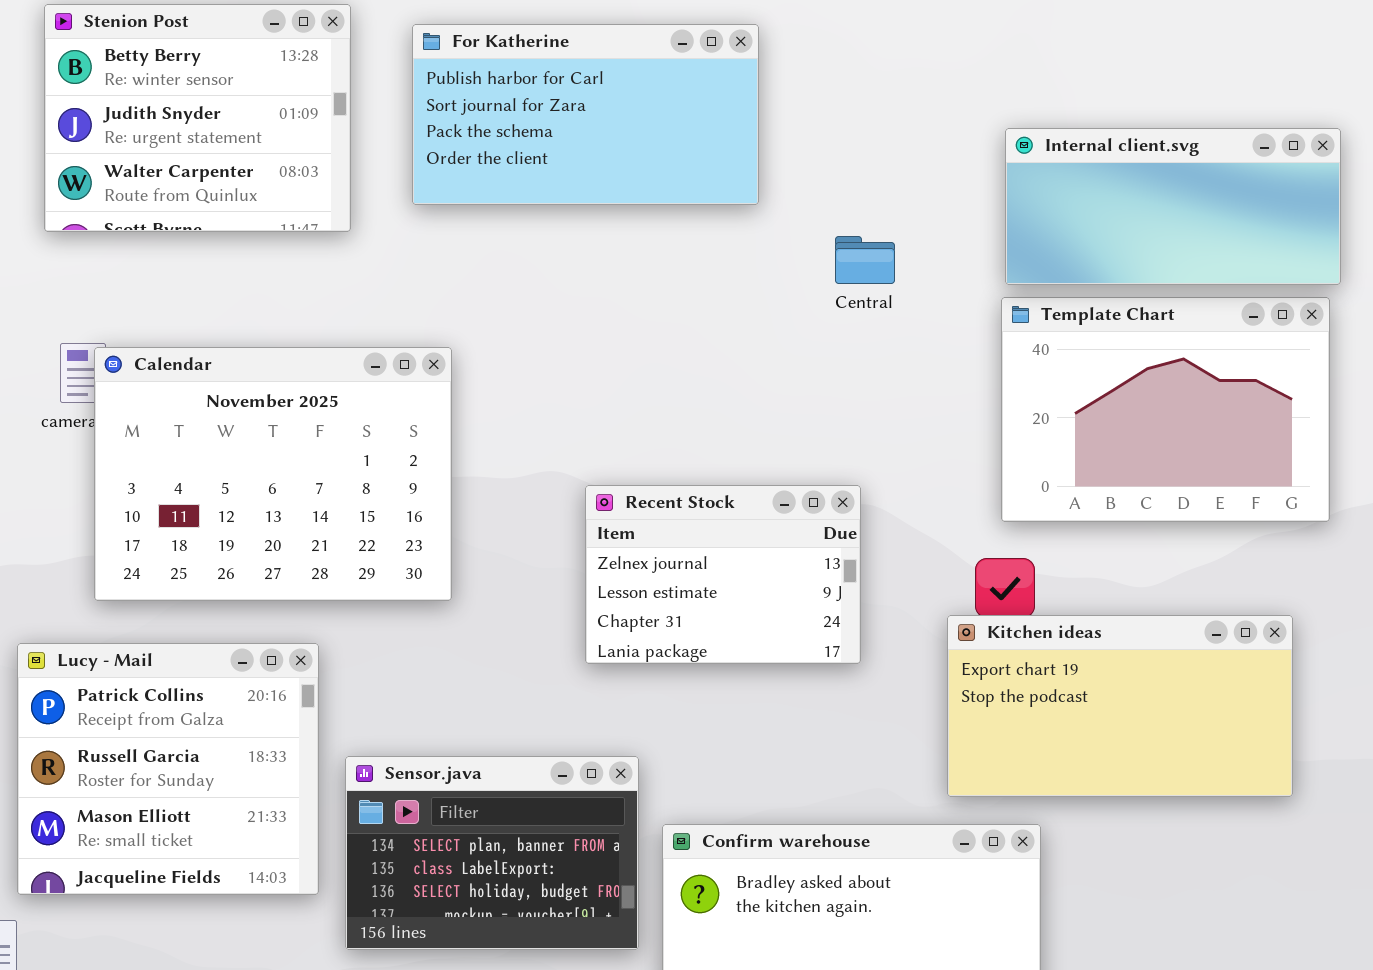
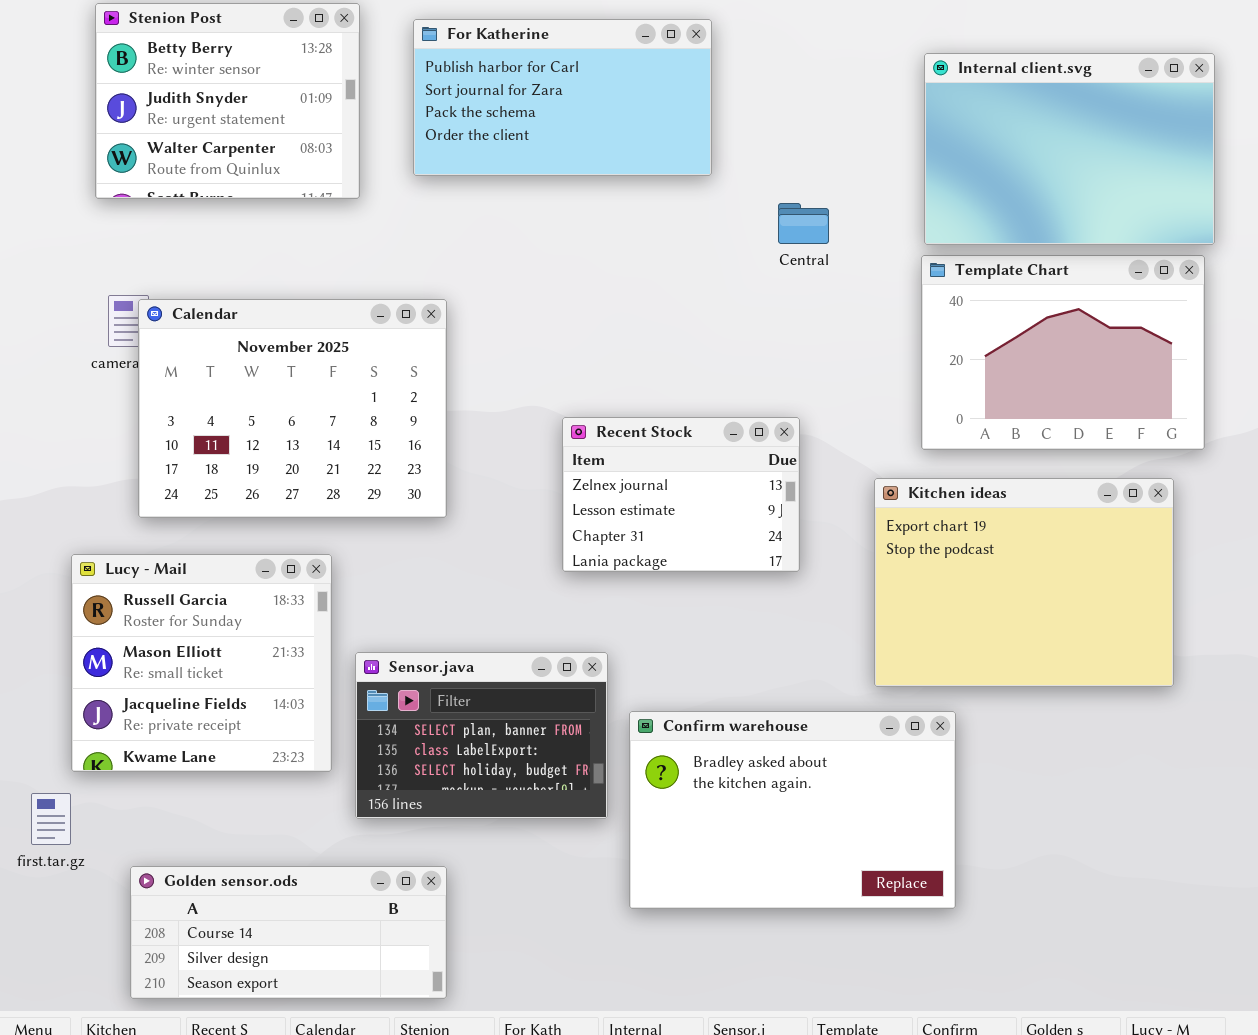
Internal client.svg: [1005,128,1341,285] -> [924,53,1215,245], resized
Kitchen ideas: [947,615,1293,797] -> [874,478,1174,687], resized
Lucy - Mail: [17,643,319,895] -> [71,554,332,772], scrolled down 1 row

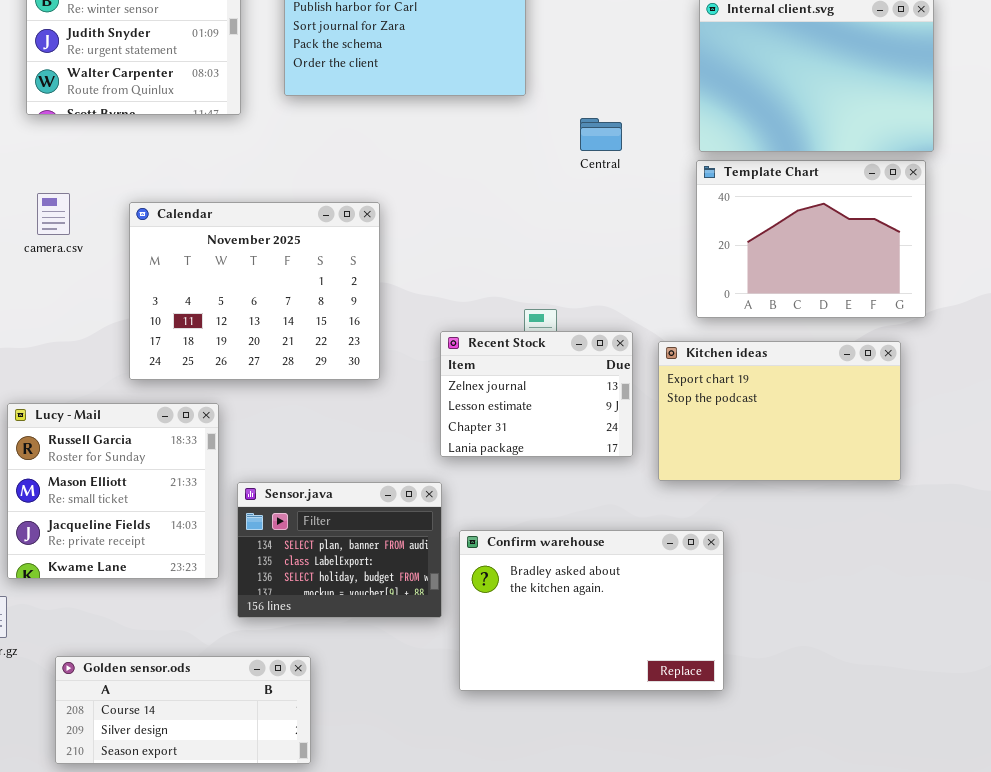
Calendar: [138,299,447,518] -> [129,202,380,380], moved
Recent Stock: [562,417,800,572] -> [440,331,633,457], moved
Kitchen ideas: [874,478,1174,687] -> [658,341,901,481], resized

